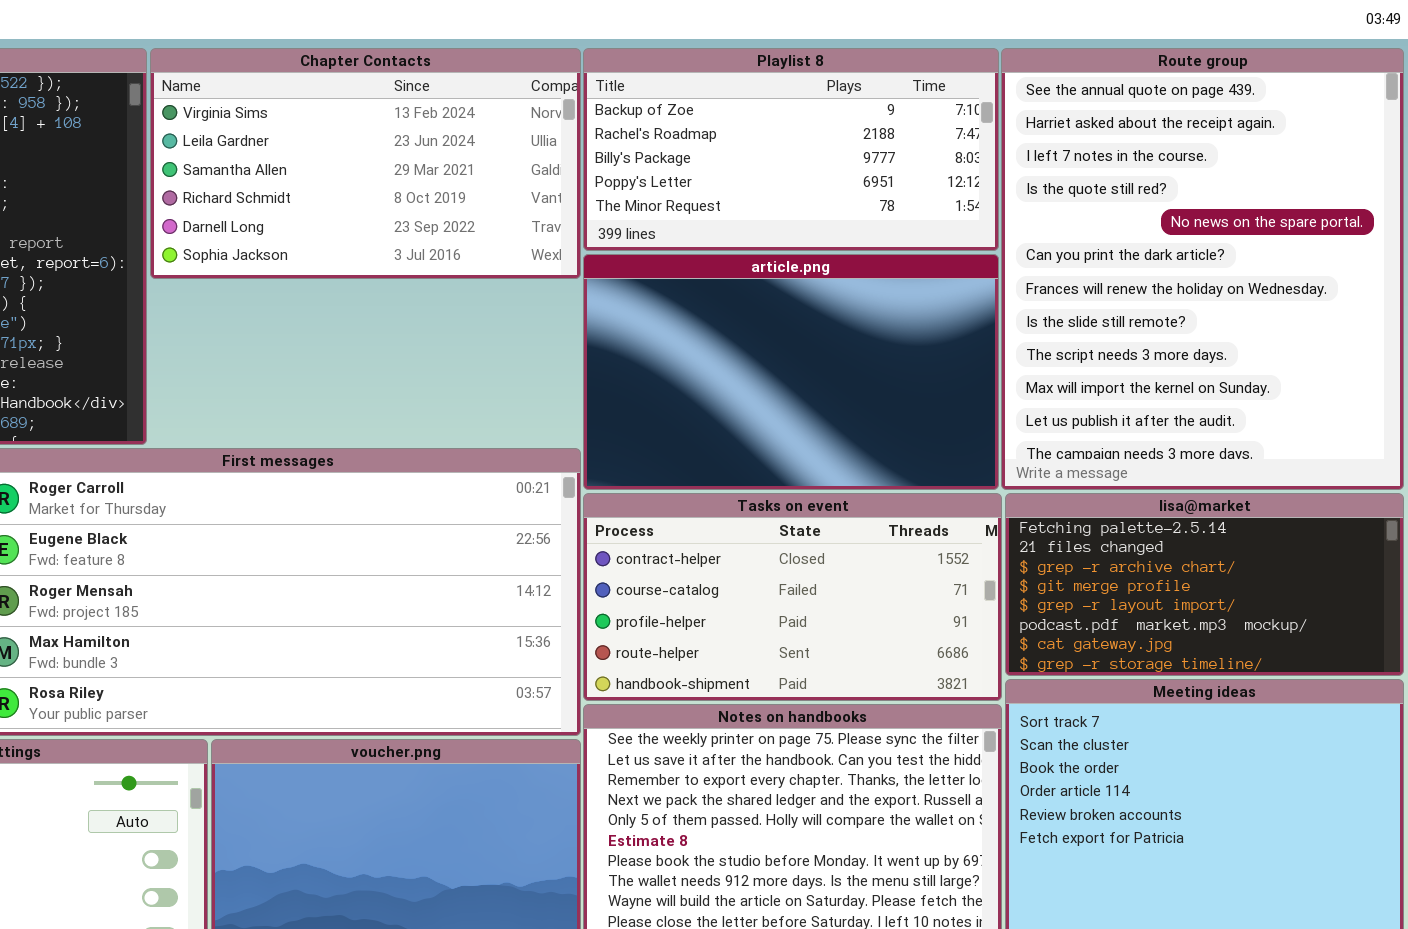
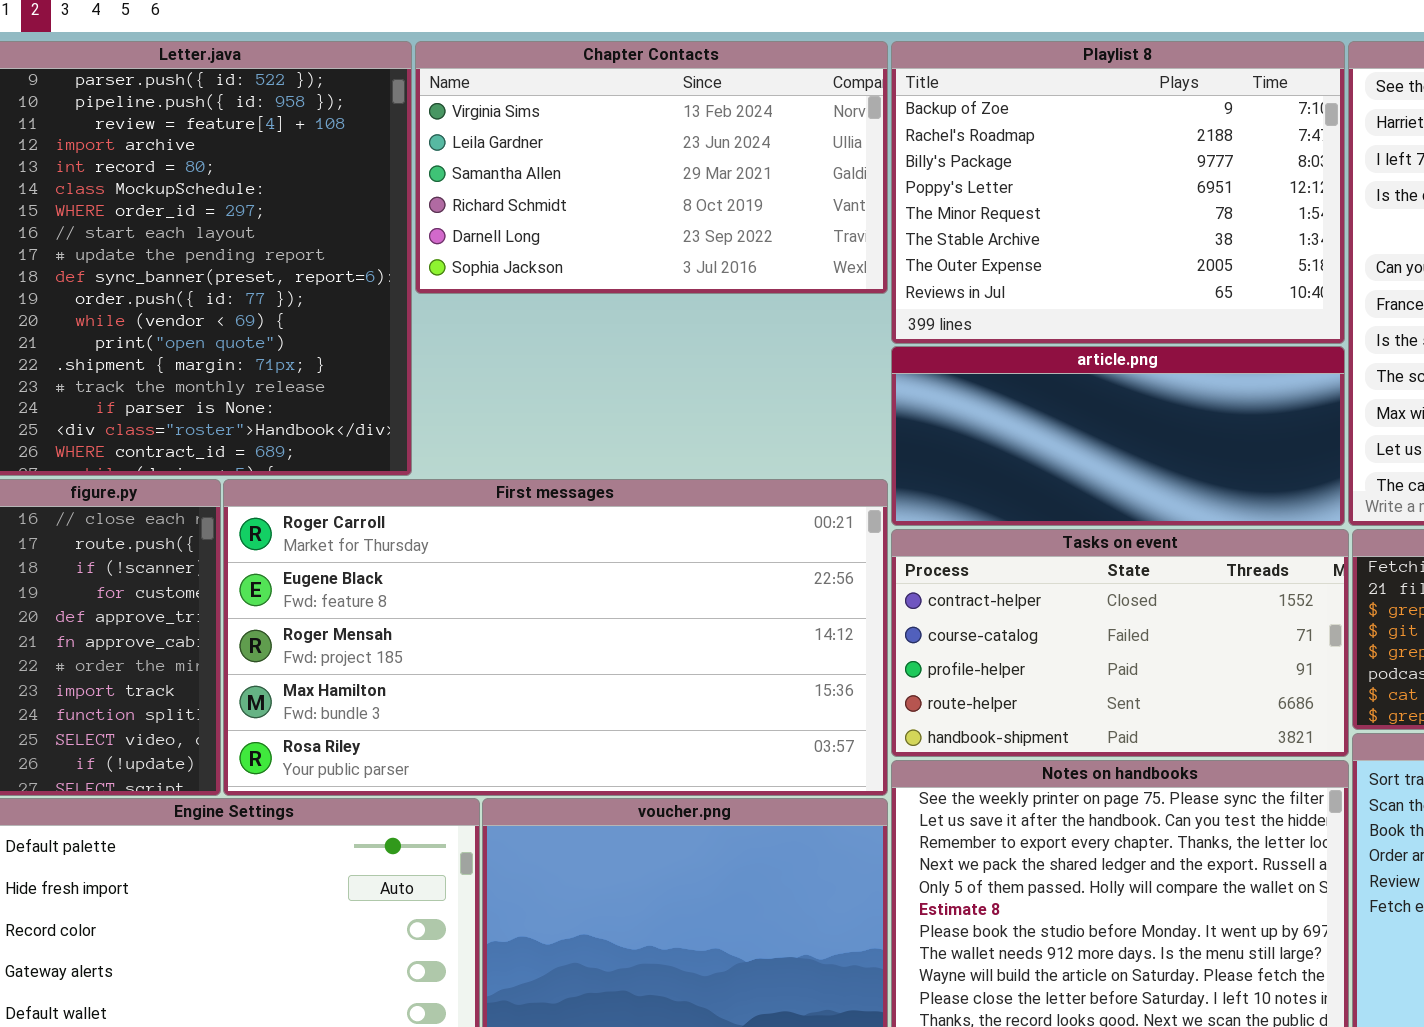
Playlist 8: [583,48,999,251] -> [891,41,1345,344], resized
article.png: [583,254,999,490] -> [891,346,1345,526], resized

